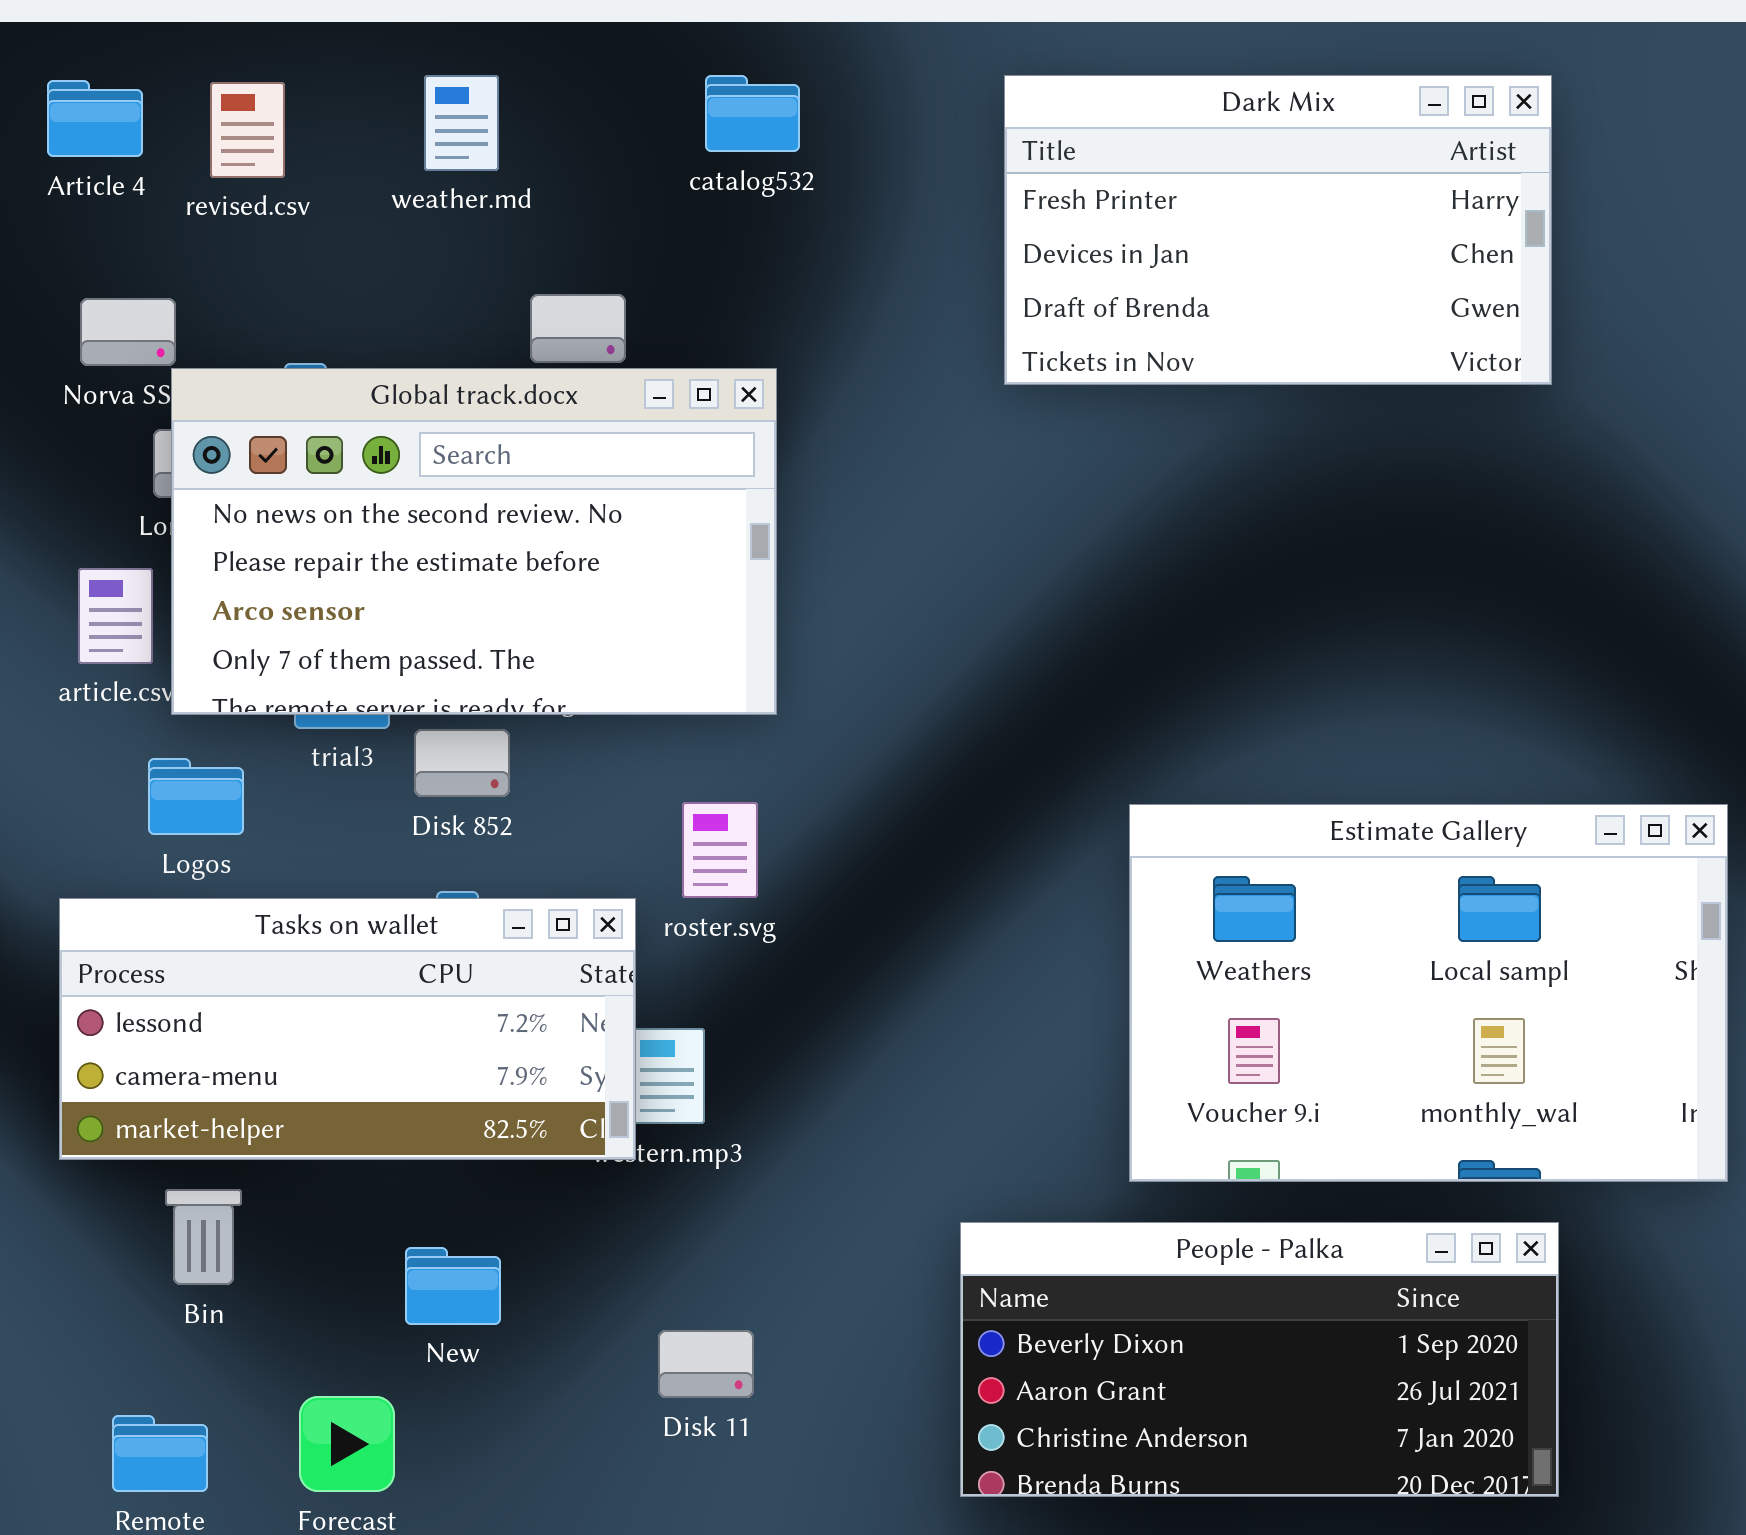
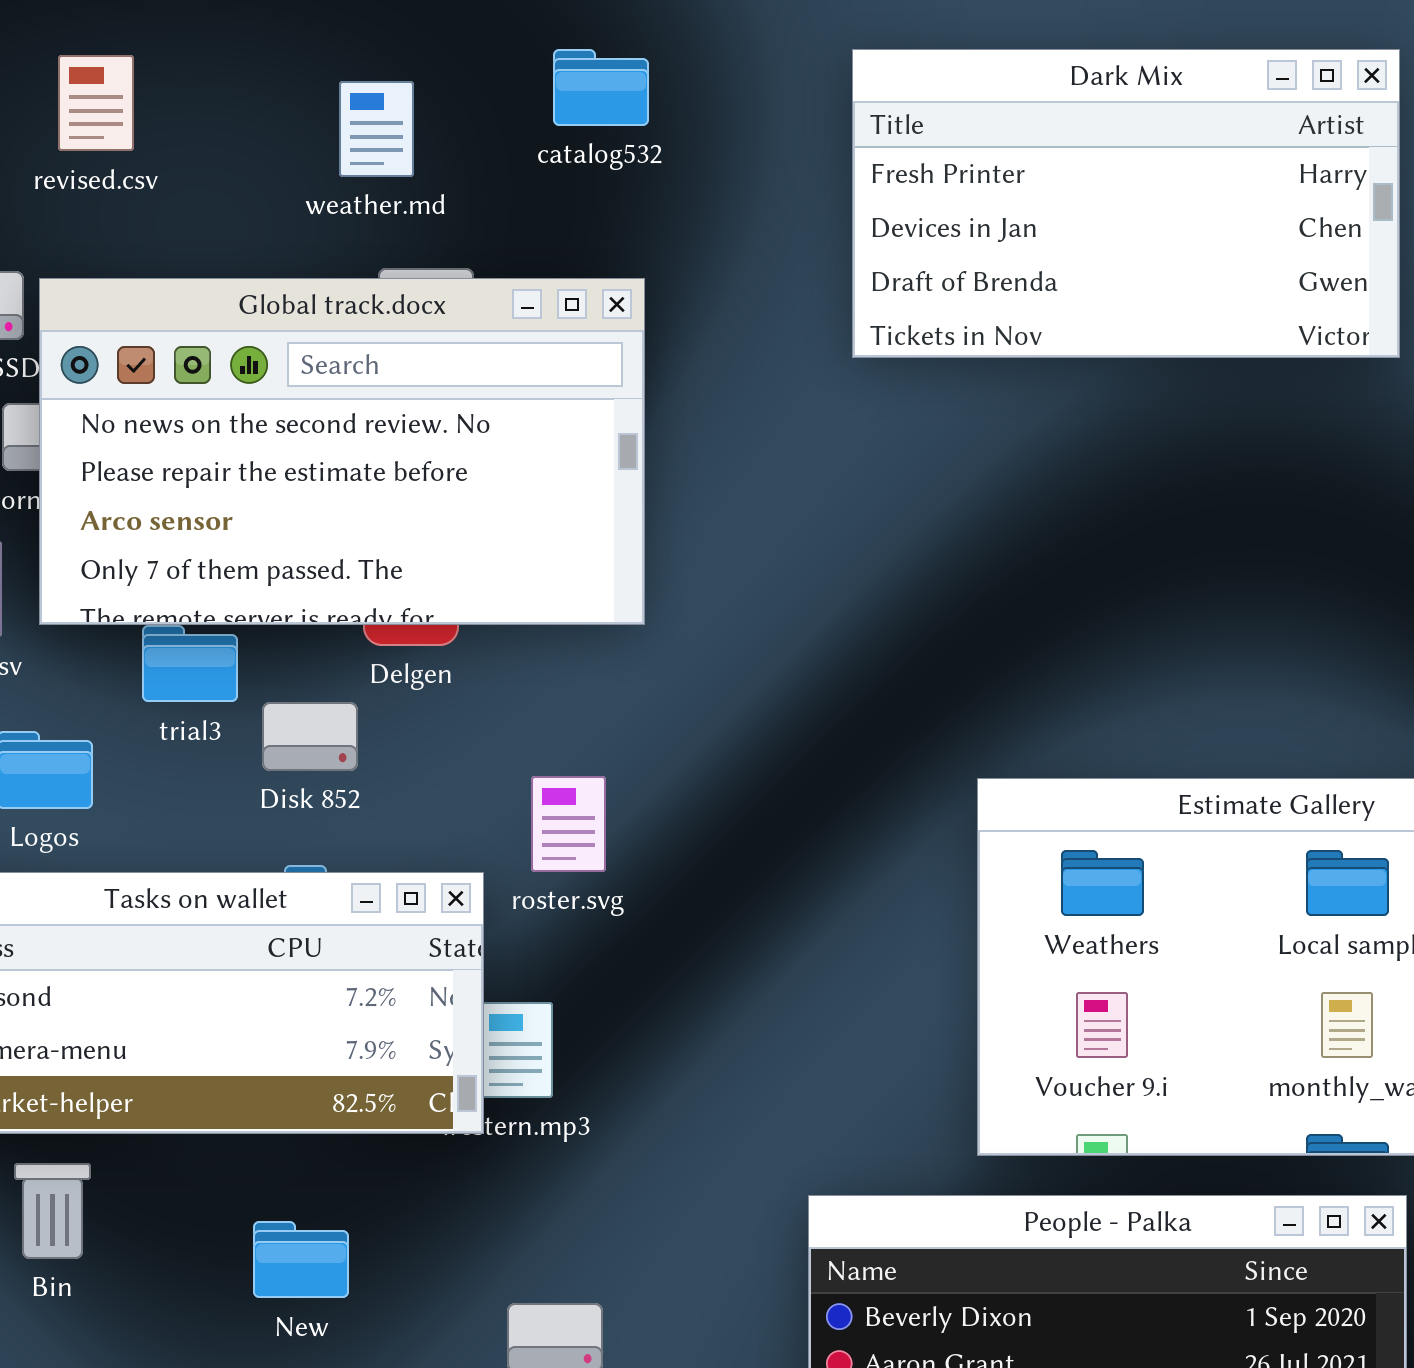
weather.md: [424,75,499,171] -> [339,81,414,177], moved
Global track.docx: [171,368,777,715] -> [39,278,645,625], moved

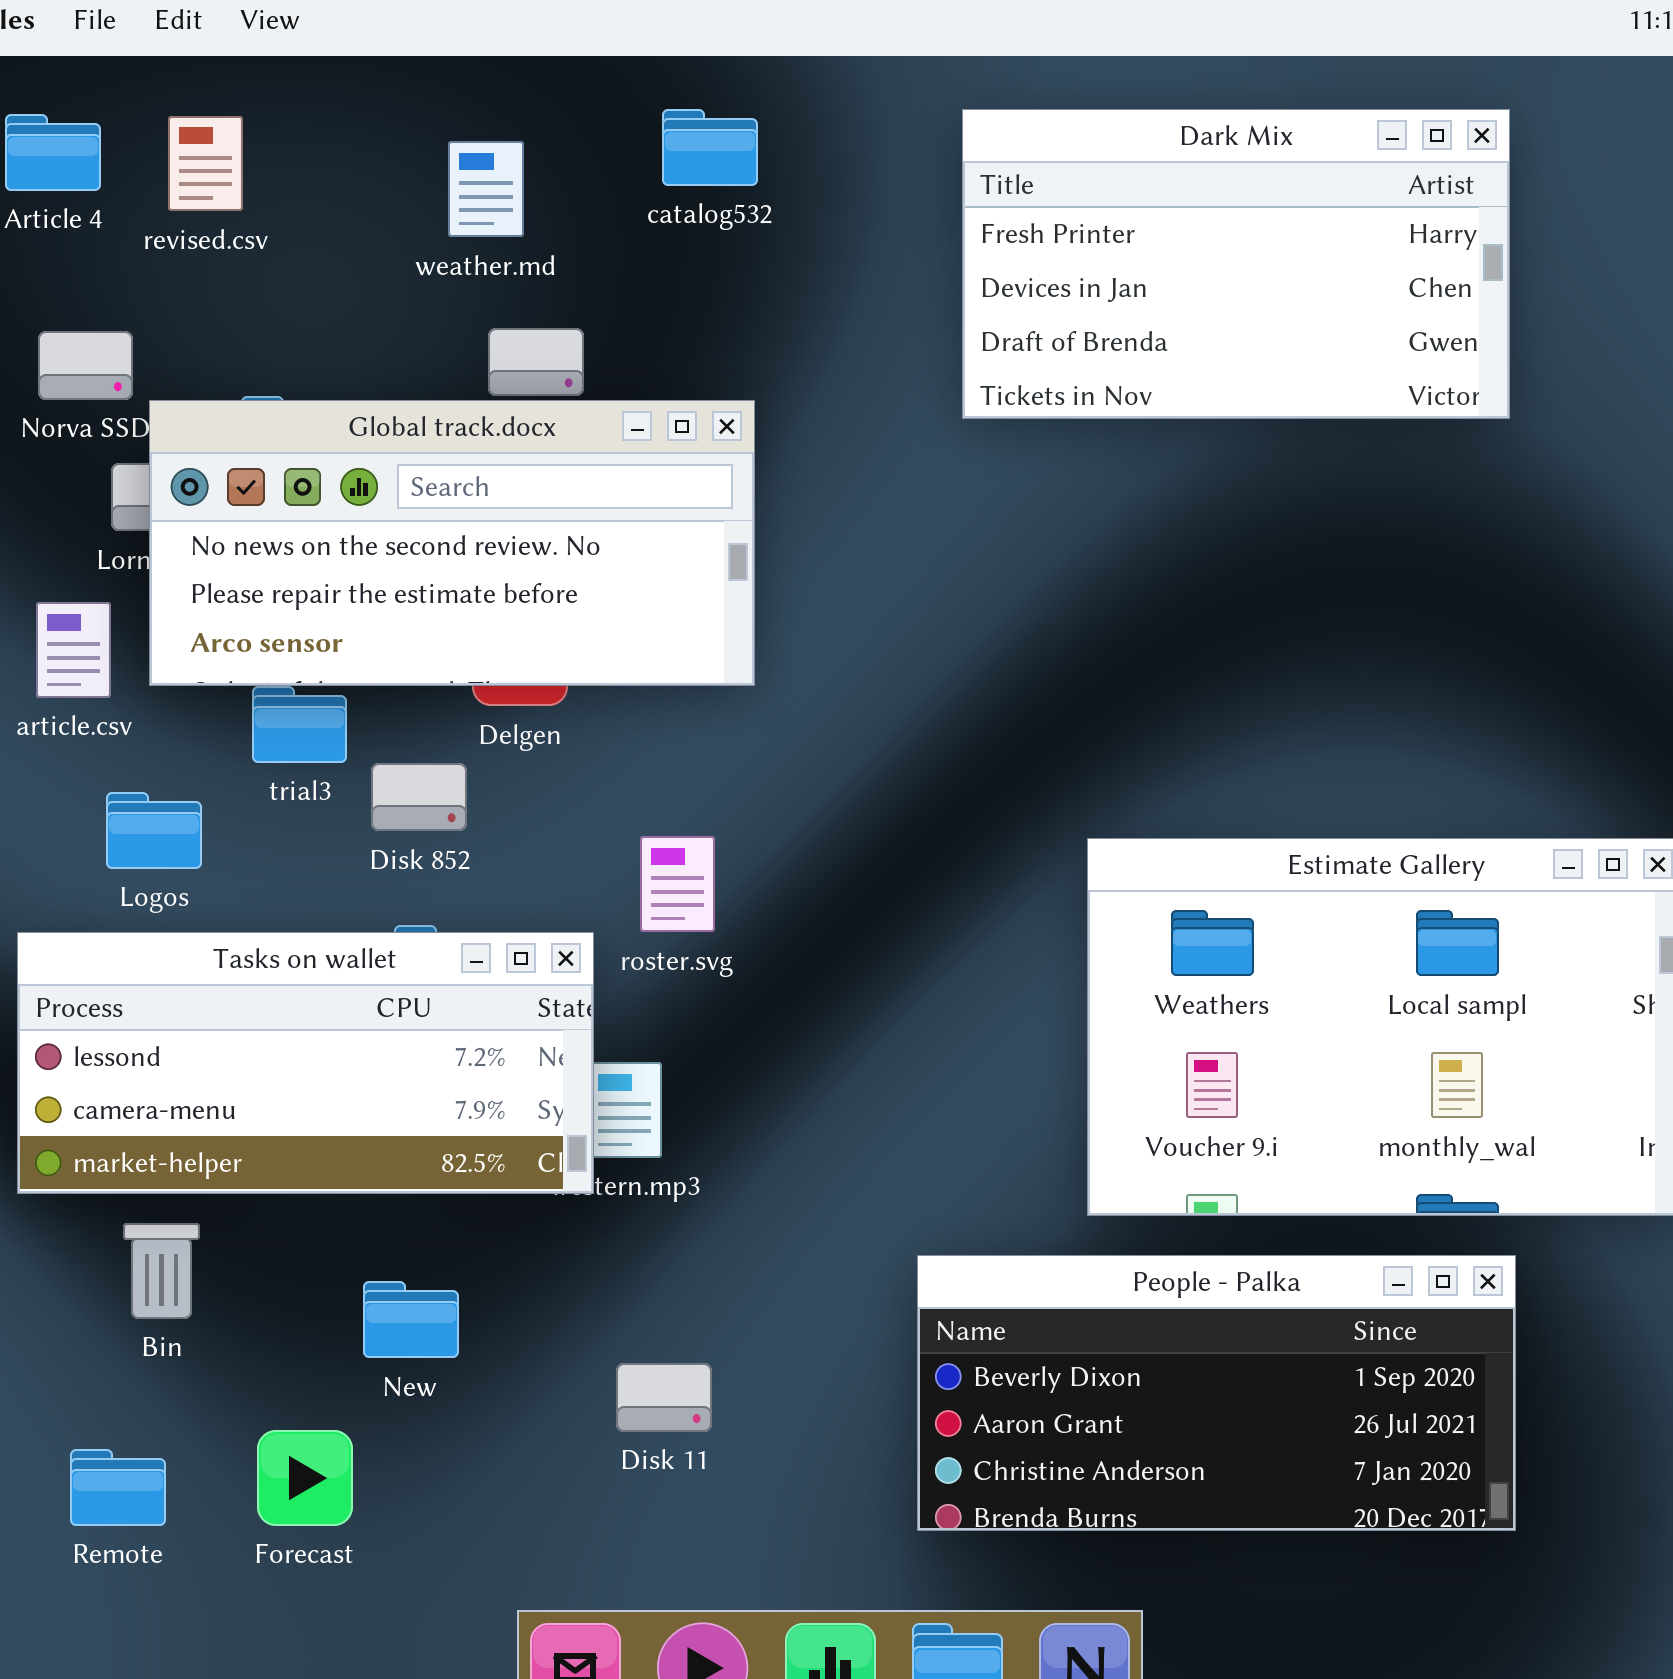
Global track.docx: [39,278,645,625] -> [149,400,755,686], resized

